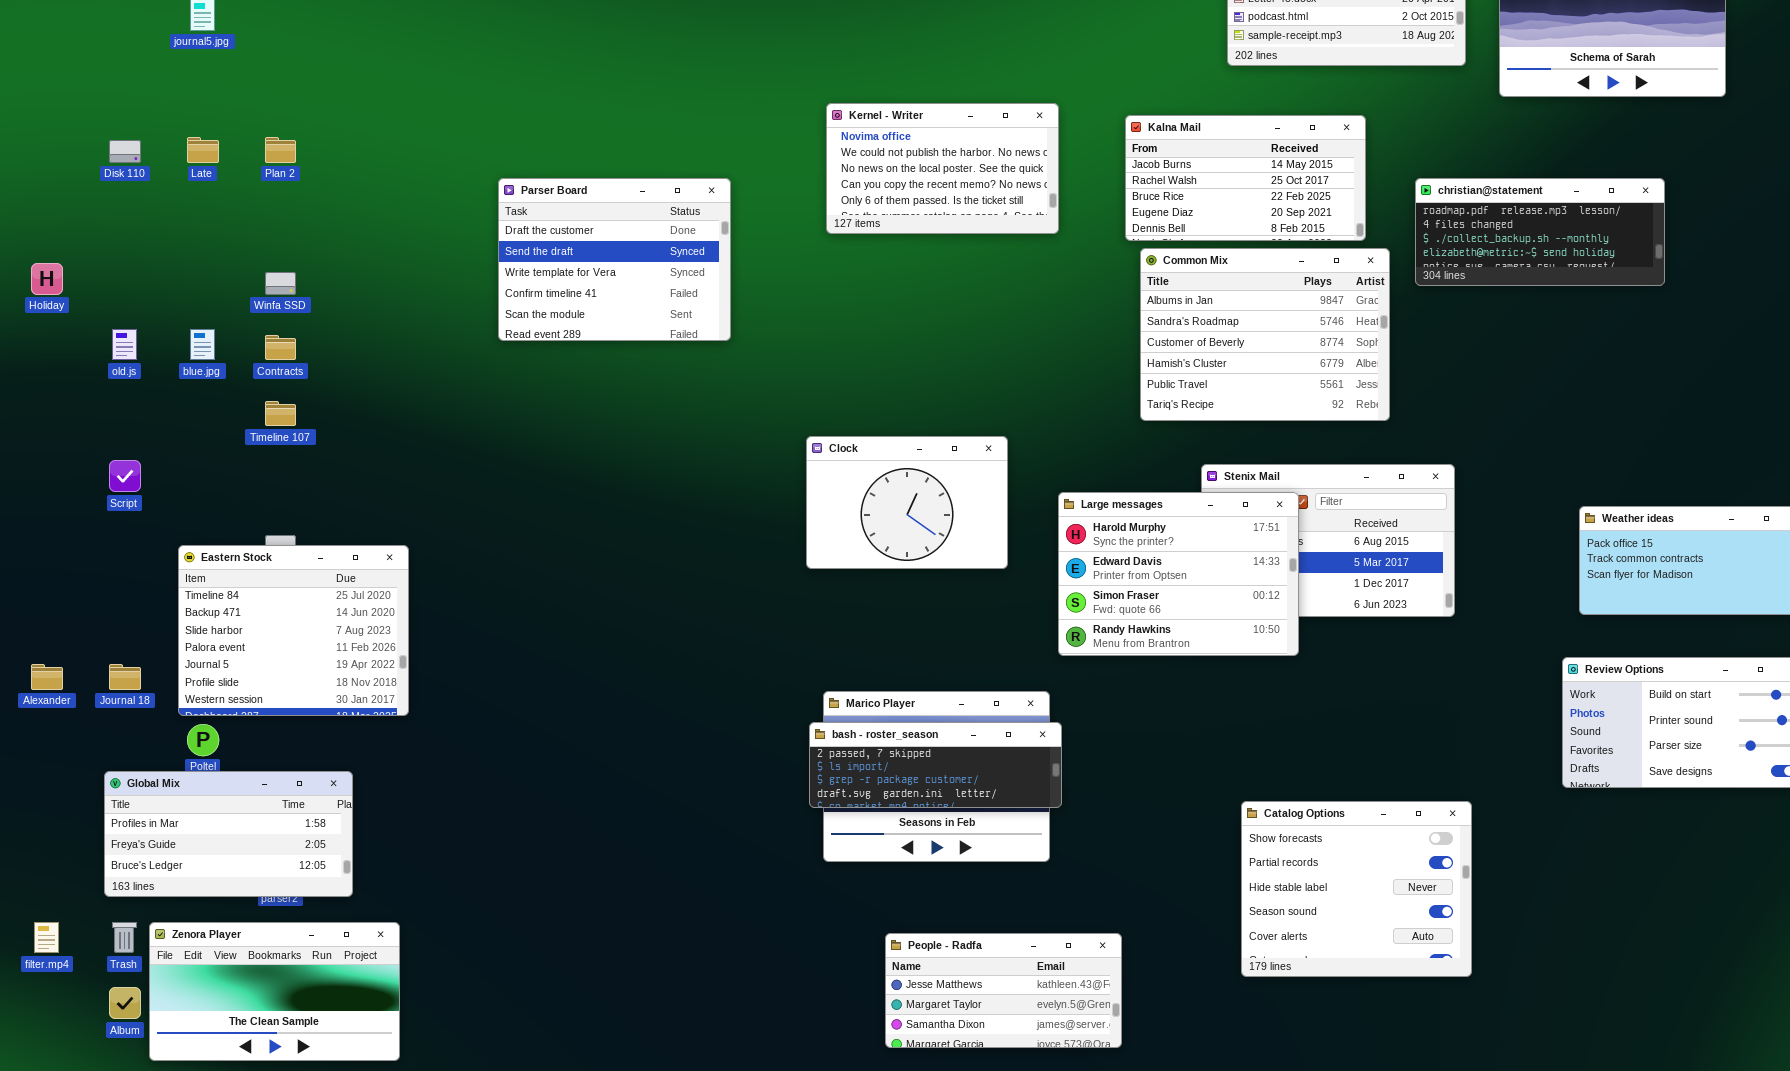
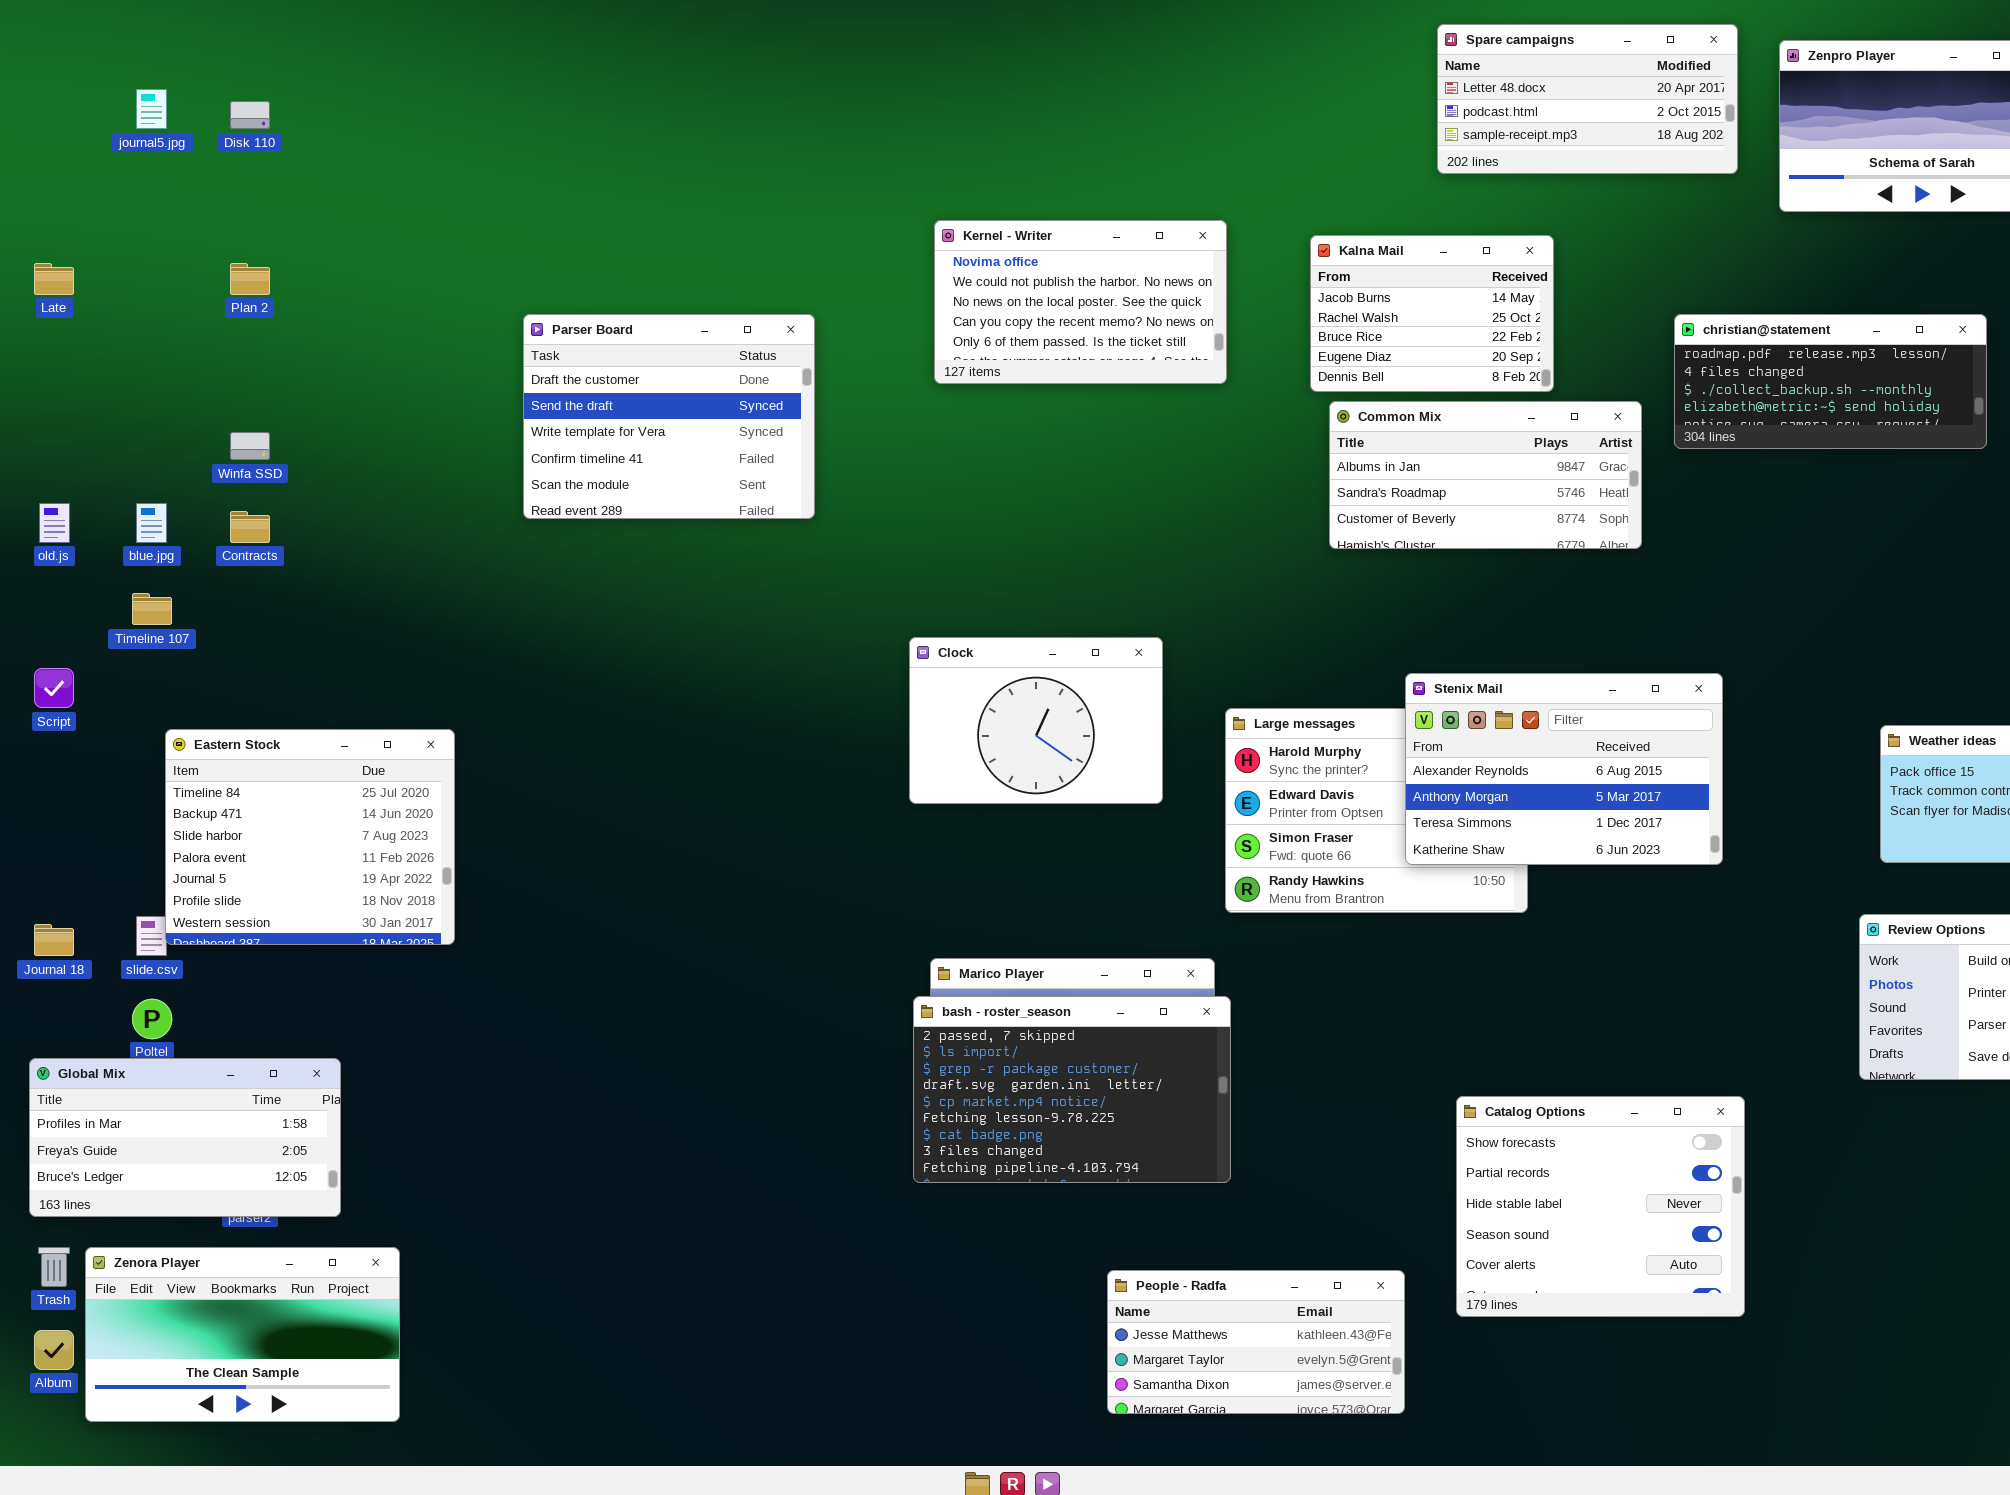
Kalna Mail: [1125,115,1366,241] -> [1310,235,1554,392], resized
Late: [187,137,219,163] -> [34,263,74,295], moved
Disk 110: [109,140,141,163] -> [230,101,270,129], moved
Common Mix: [1140,248,1390,421] -> [1329,401,1642,549], resized
Timeline 107: [265,401,296,426] -> [132,593,172,625], moved
Stenix Mail: [1201,464,1455,617] -> [1405,673,1723,865], raised
Eastern Stock: [178,545,409,716] -> [165,729,455,945], moved
bash - roster_season: [809,722,1062,808] -> [913,996,1231,1183], resized
People - Radfa: [885,933,1122,1048] -> [1107,1270,1405,1414], moved

